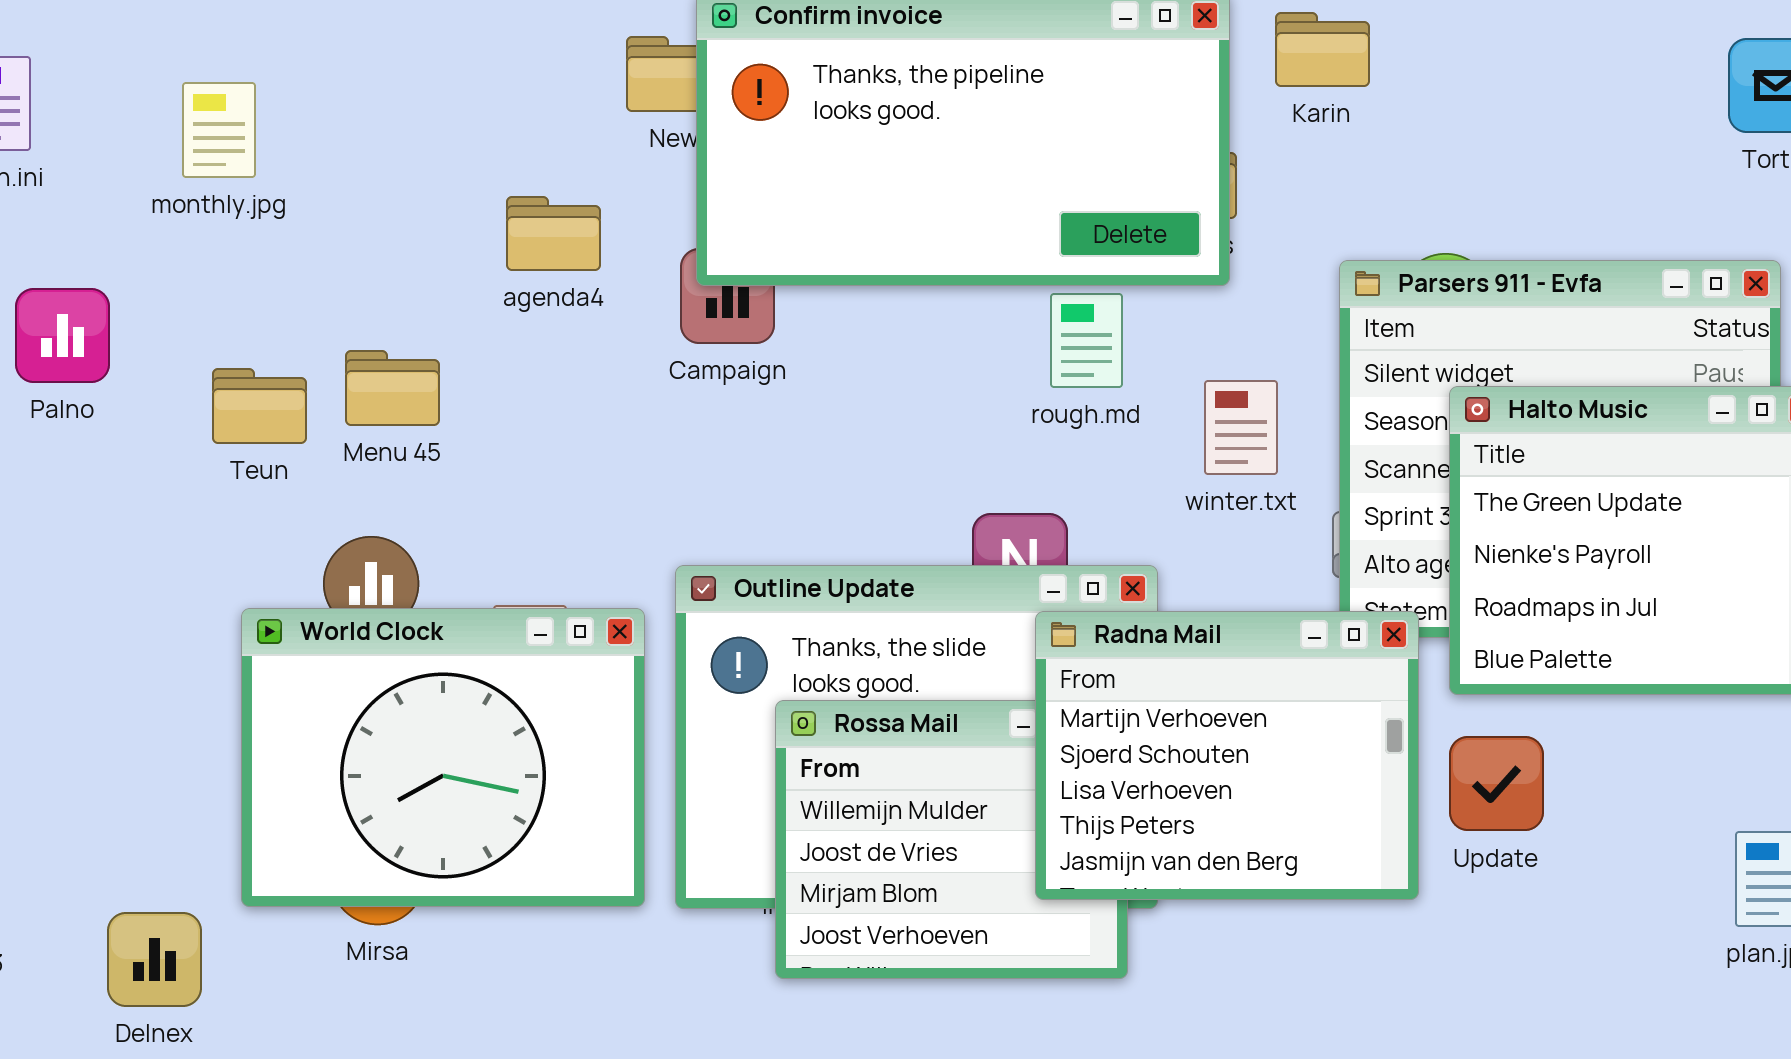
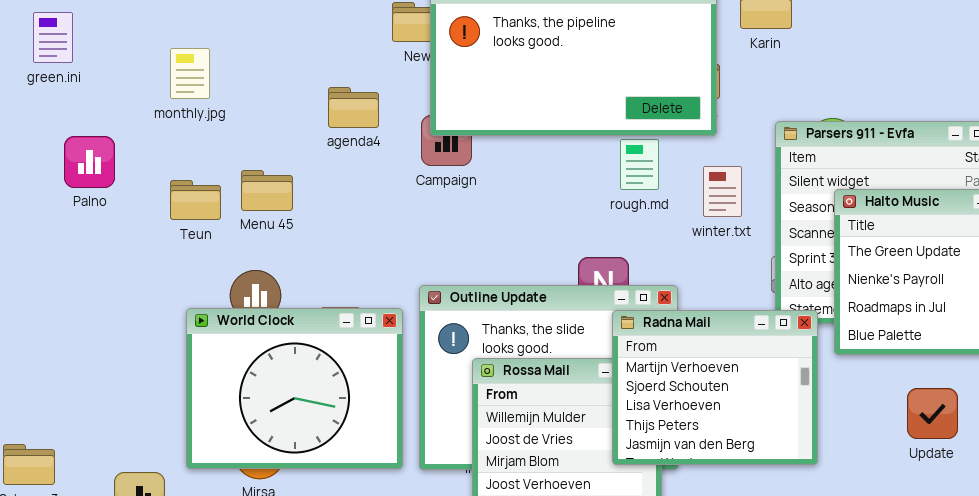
monthly.jpg: [182,82,256,178] -> [170,48,210,99], moved
winter.txt: [1204,380,1278,475] -> [703,166,742,217], moved
Update: [1449,736,1544,831] -> [907,388,958,439], moved

